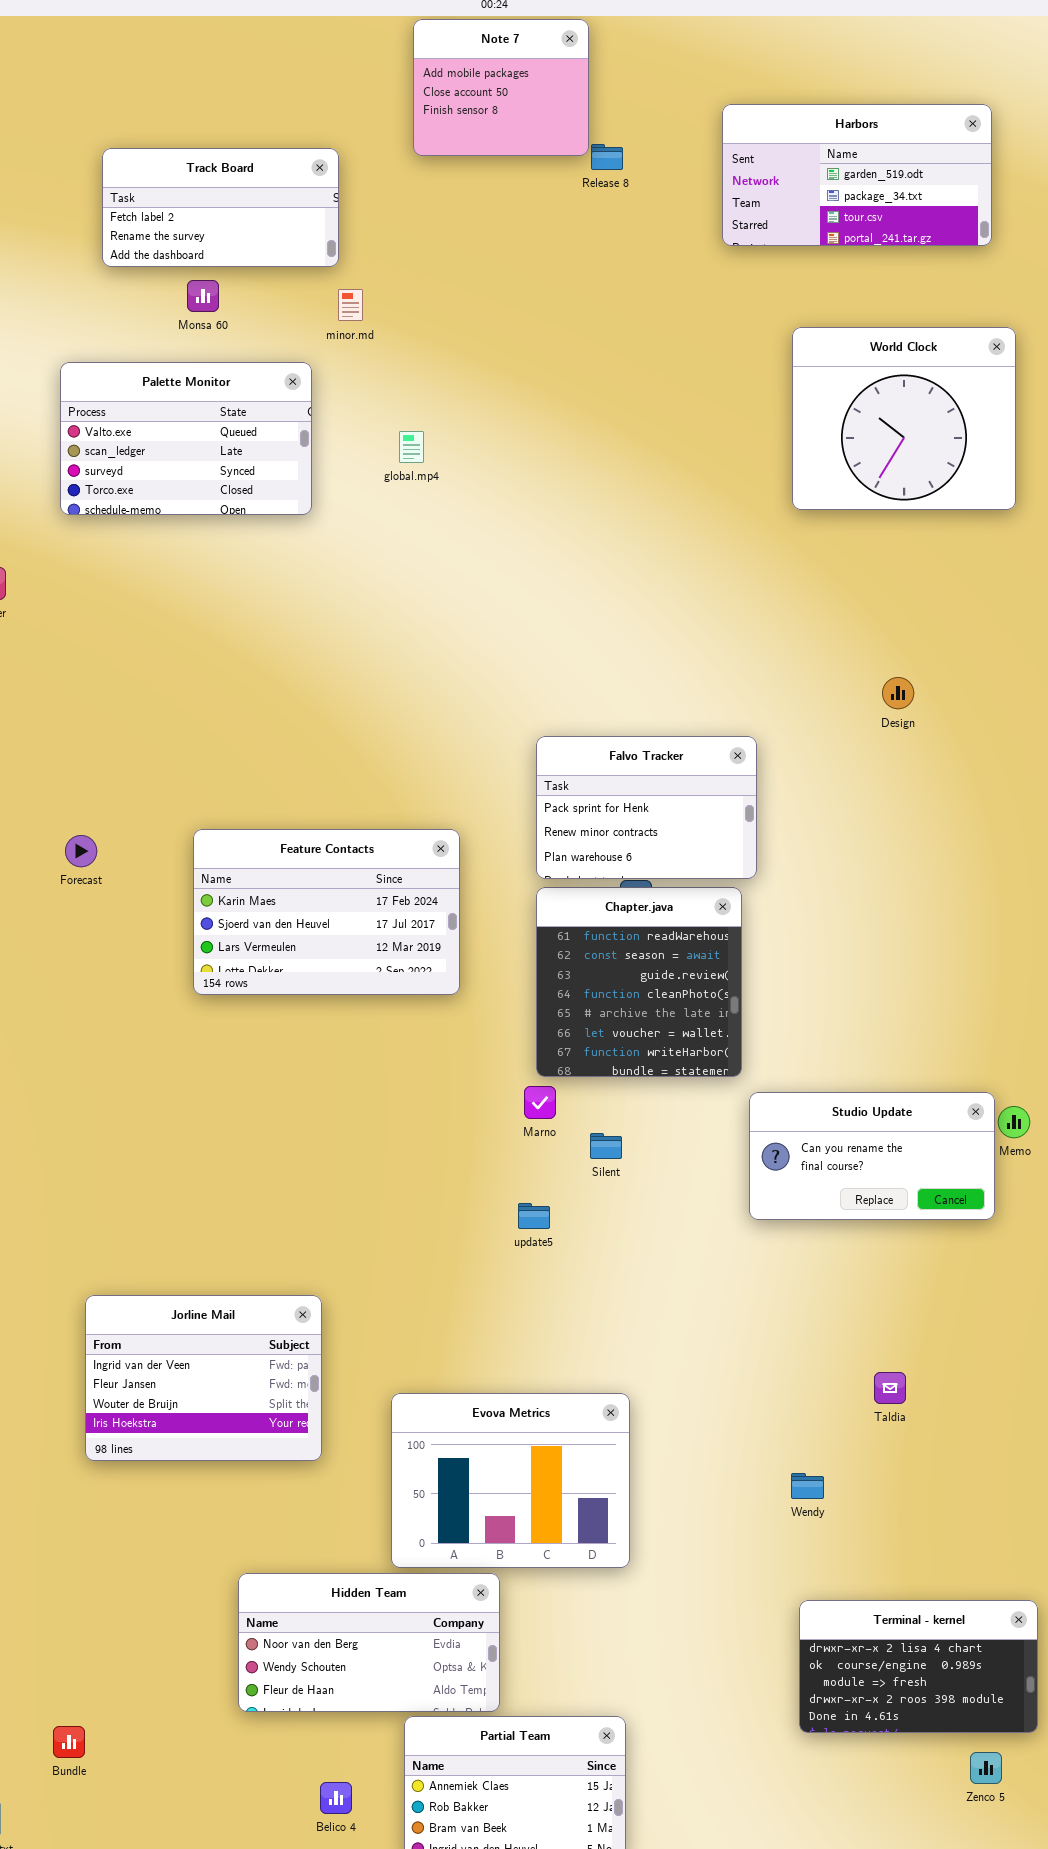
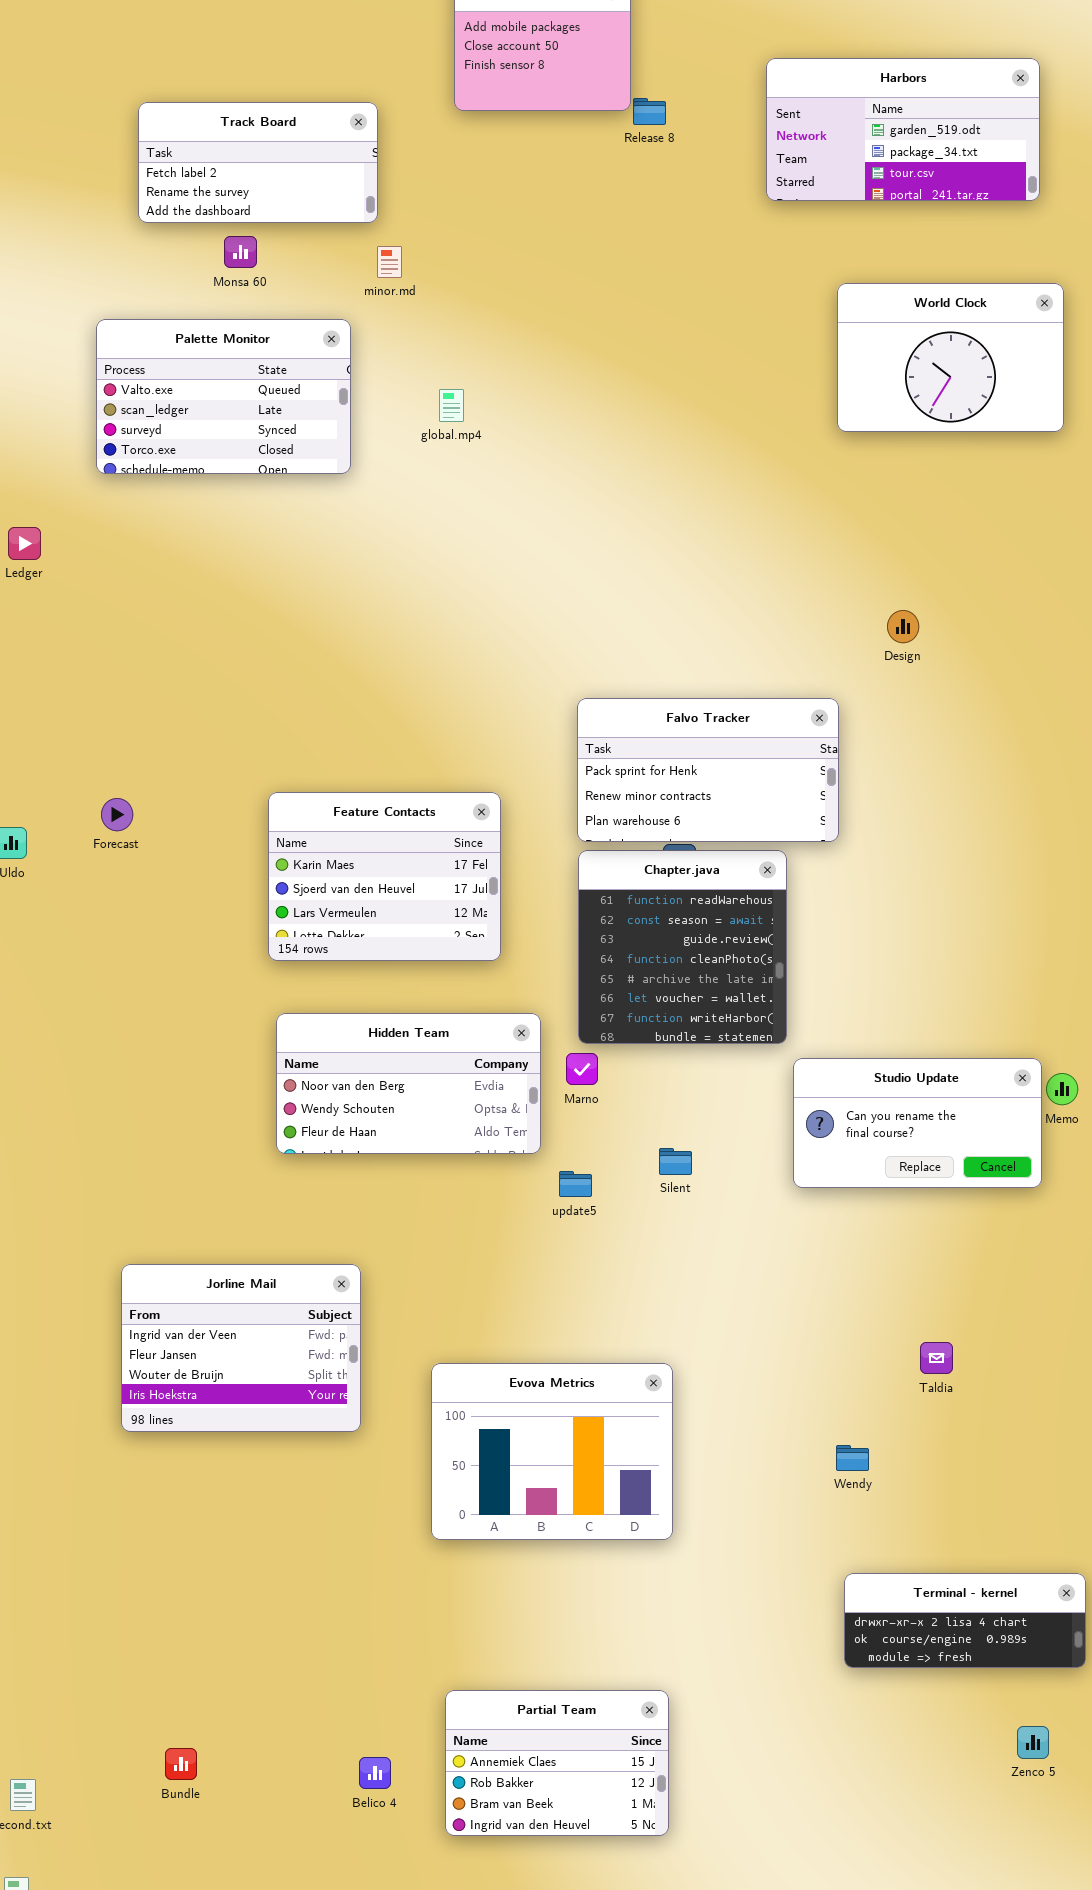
World Clock: [792,327,1016,510] -> [837,283,1064,432], resized
Design: [882,677,914,709] -> [887,610,919,643], moved
Falvo Tracker: [536,736,757,879] -> [577,698,839,842], resized
Feature Contacts: [193,829,460,995] -> [268,792,501,961], resized
Silent: [590,1133,622,1159] -> [659,1148,692,1175], moved
Hidden Team: [238,1573,500,1712] -> [276,1013,541,1154], moved
Terminal - kernel: [799,1600,1038,1733] -> [844,1573,1086,1668], resized
Bundle: [53,1726,85,1758] -> [165,1748,197,1780], moved

